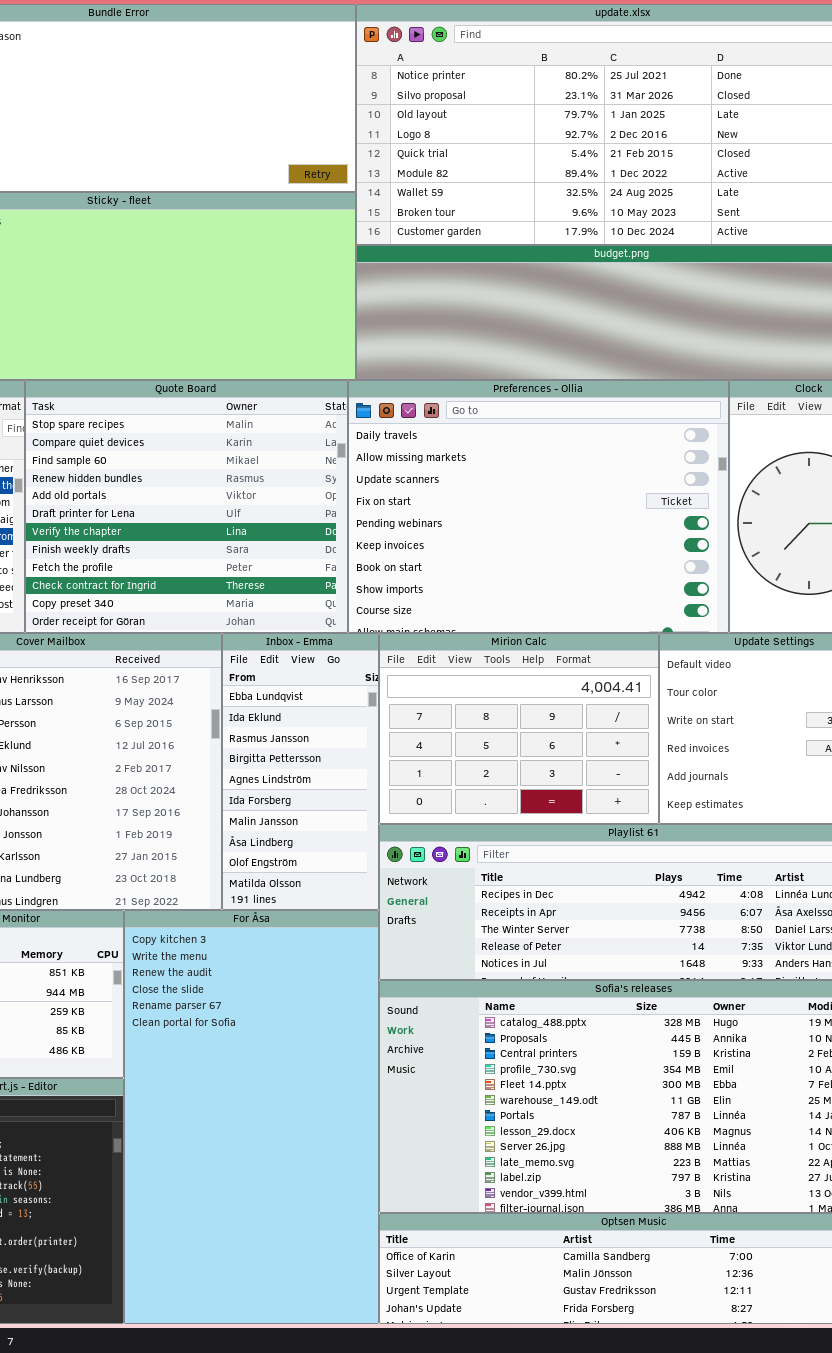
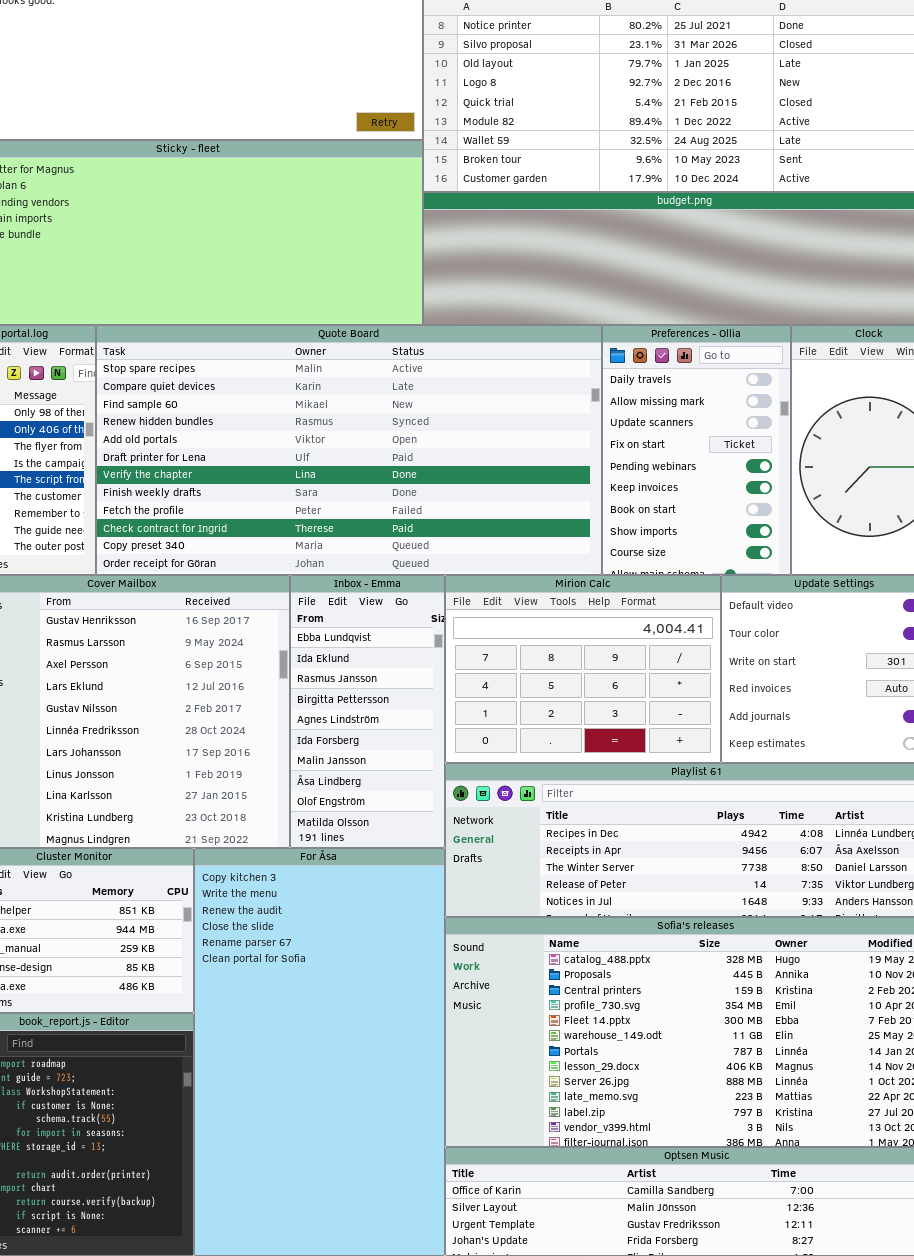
Quote Board: [25,380,348,633] -> [96,325,602,575], resized
Preferences - Ollia: [348,380,729,633] -> [602,325,791,575], resized

